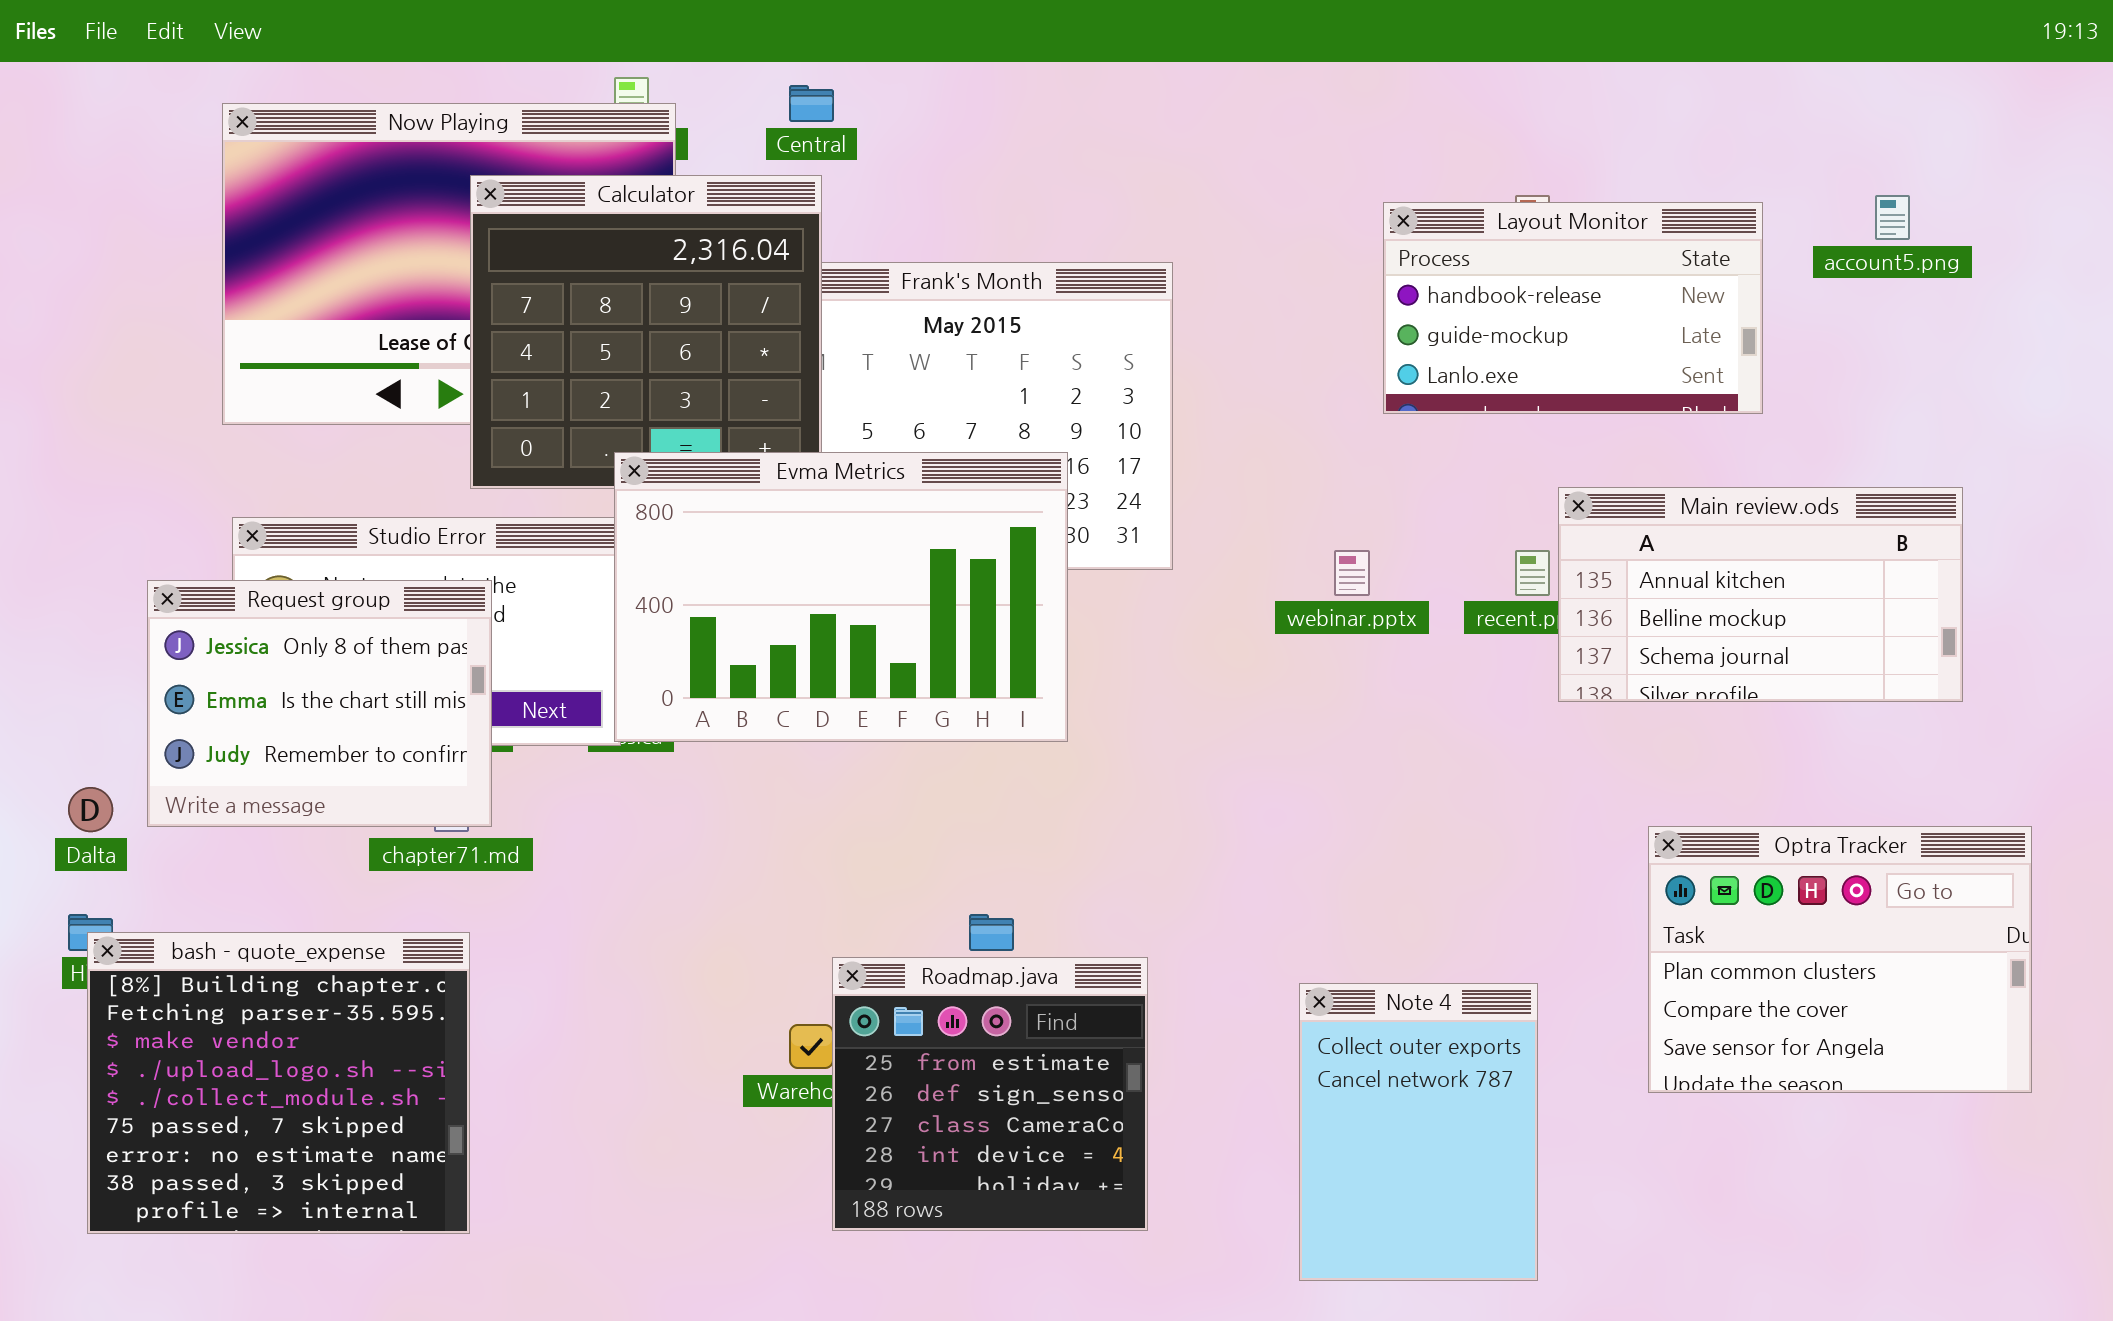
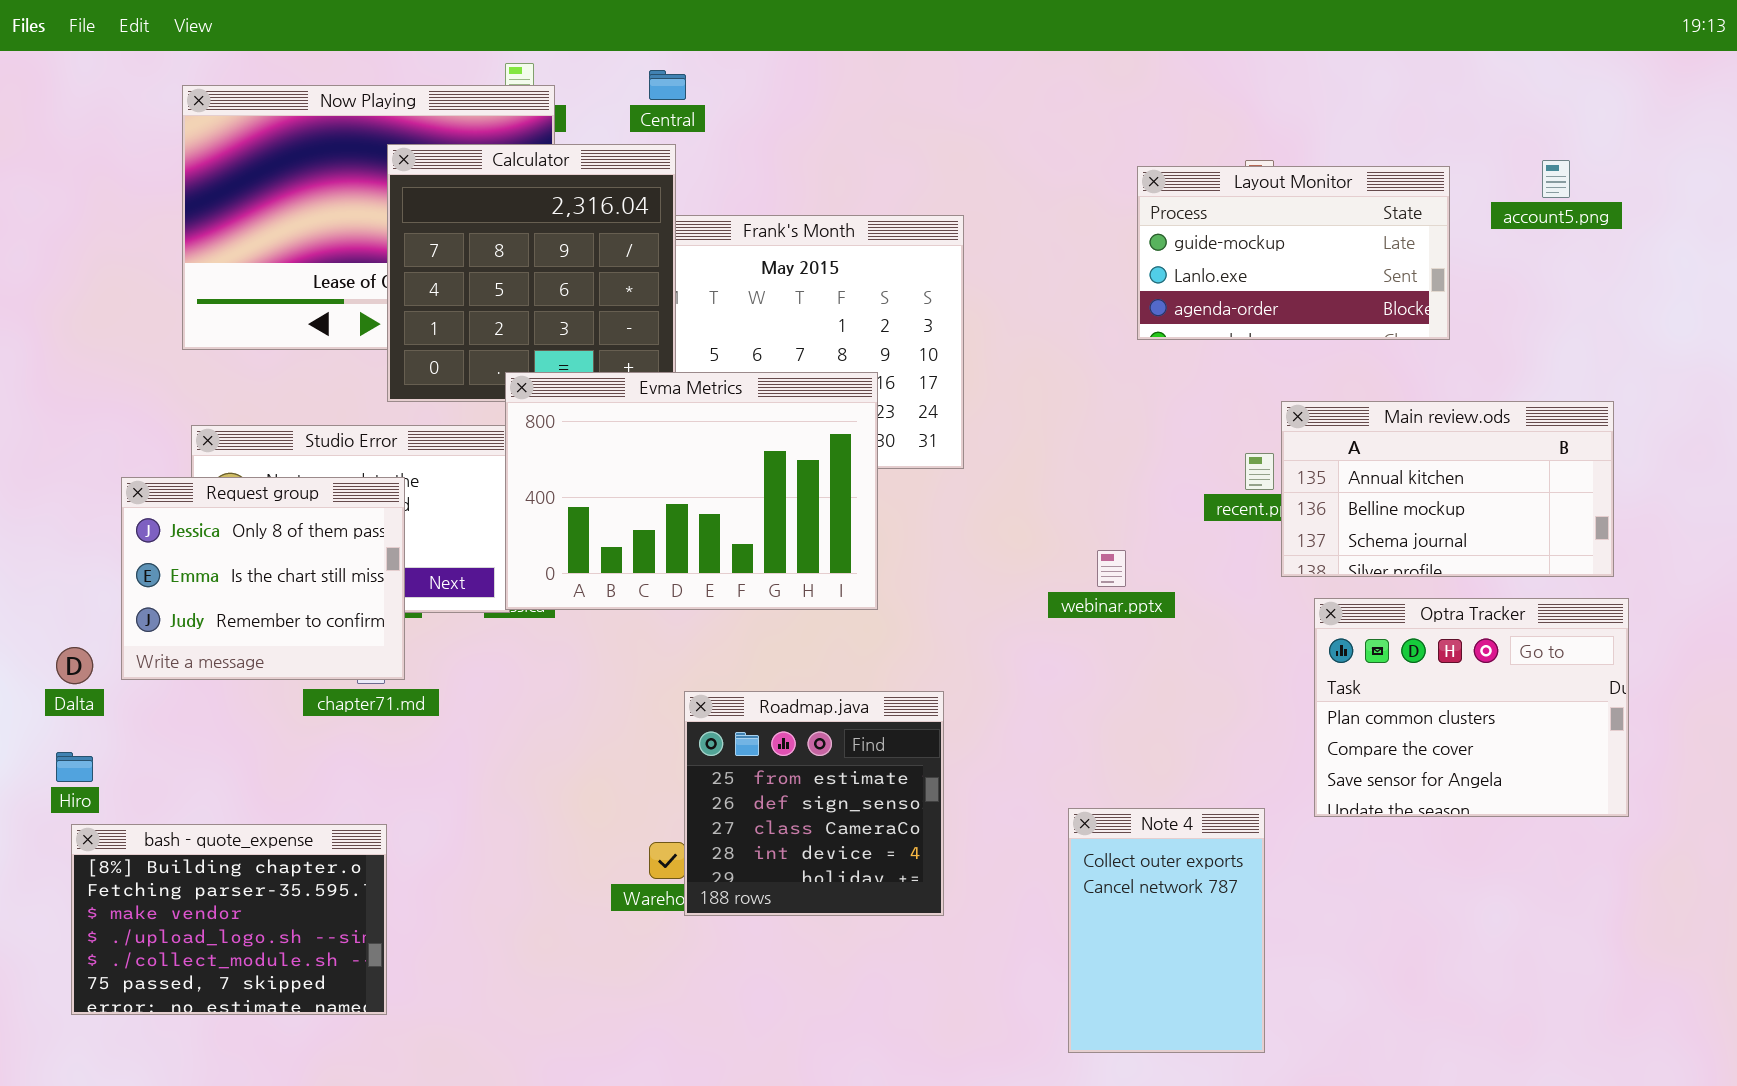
Layout Monitor: [1383,202,1763,414] -> [1137,166,1450,340], scrolled down 1 row
webinar.pptx: [1334,550,1370,596] -> [1097,550,1126,587], moved
Optra Tracker: [1648,826,2032,1093] -> [1314,598,1629,817], moved
bash - quote_expense: [87,932,470,1234] -> [71,824,387,1015], resized
Roadmap.java: [832,957,1148,1231] -> [684,691,944,916], moved

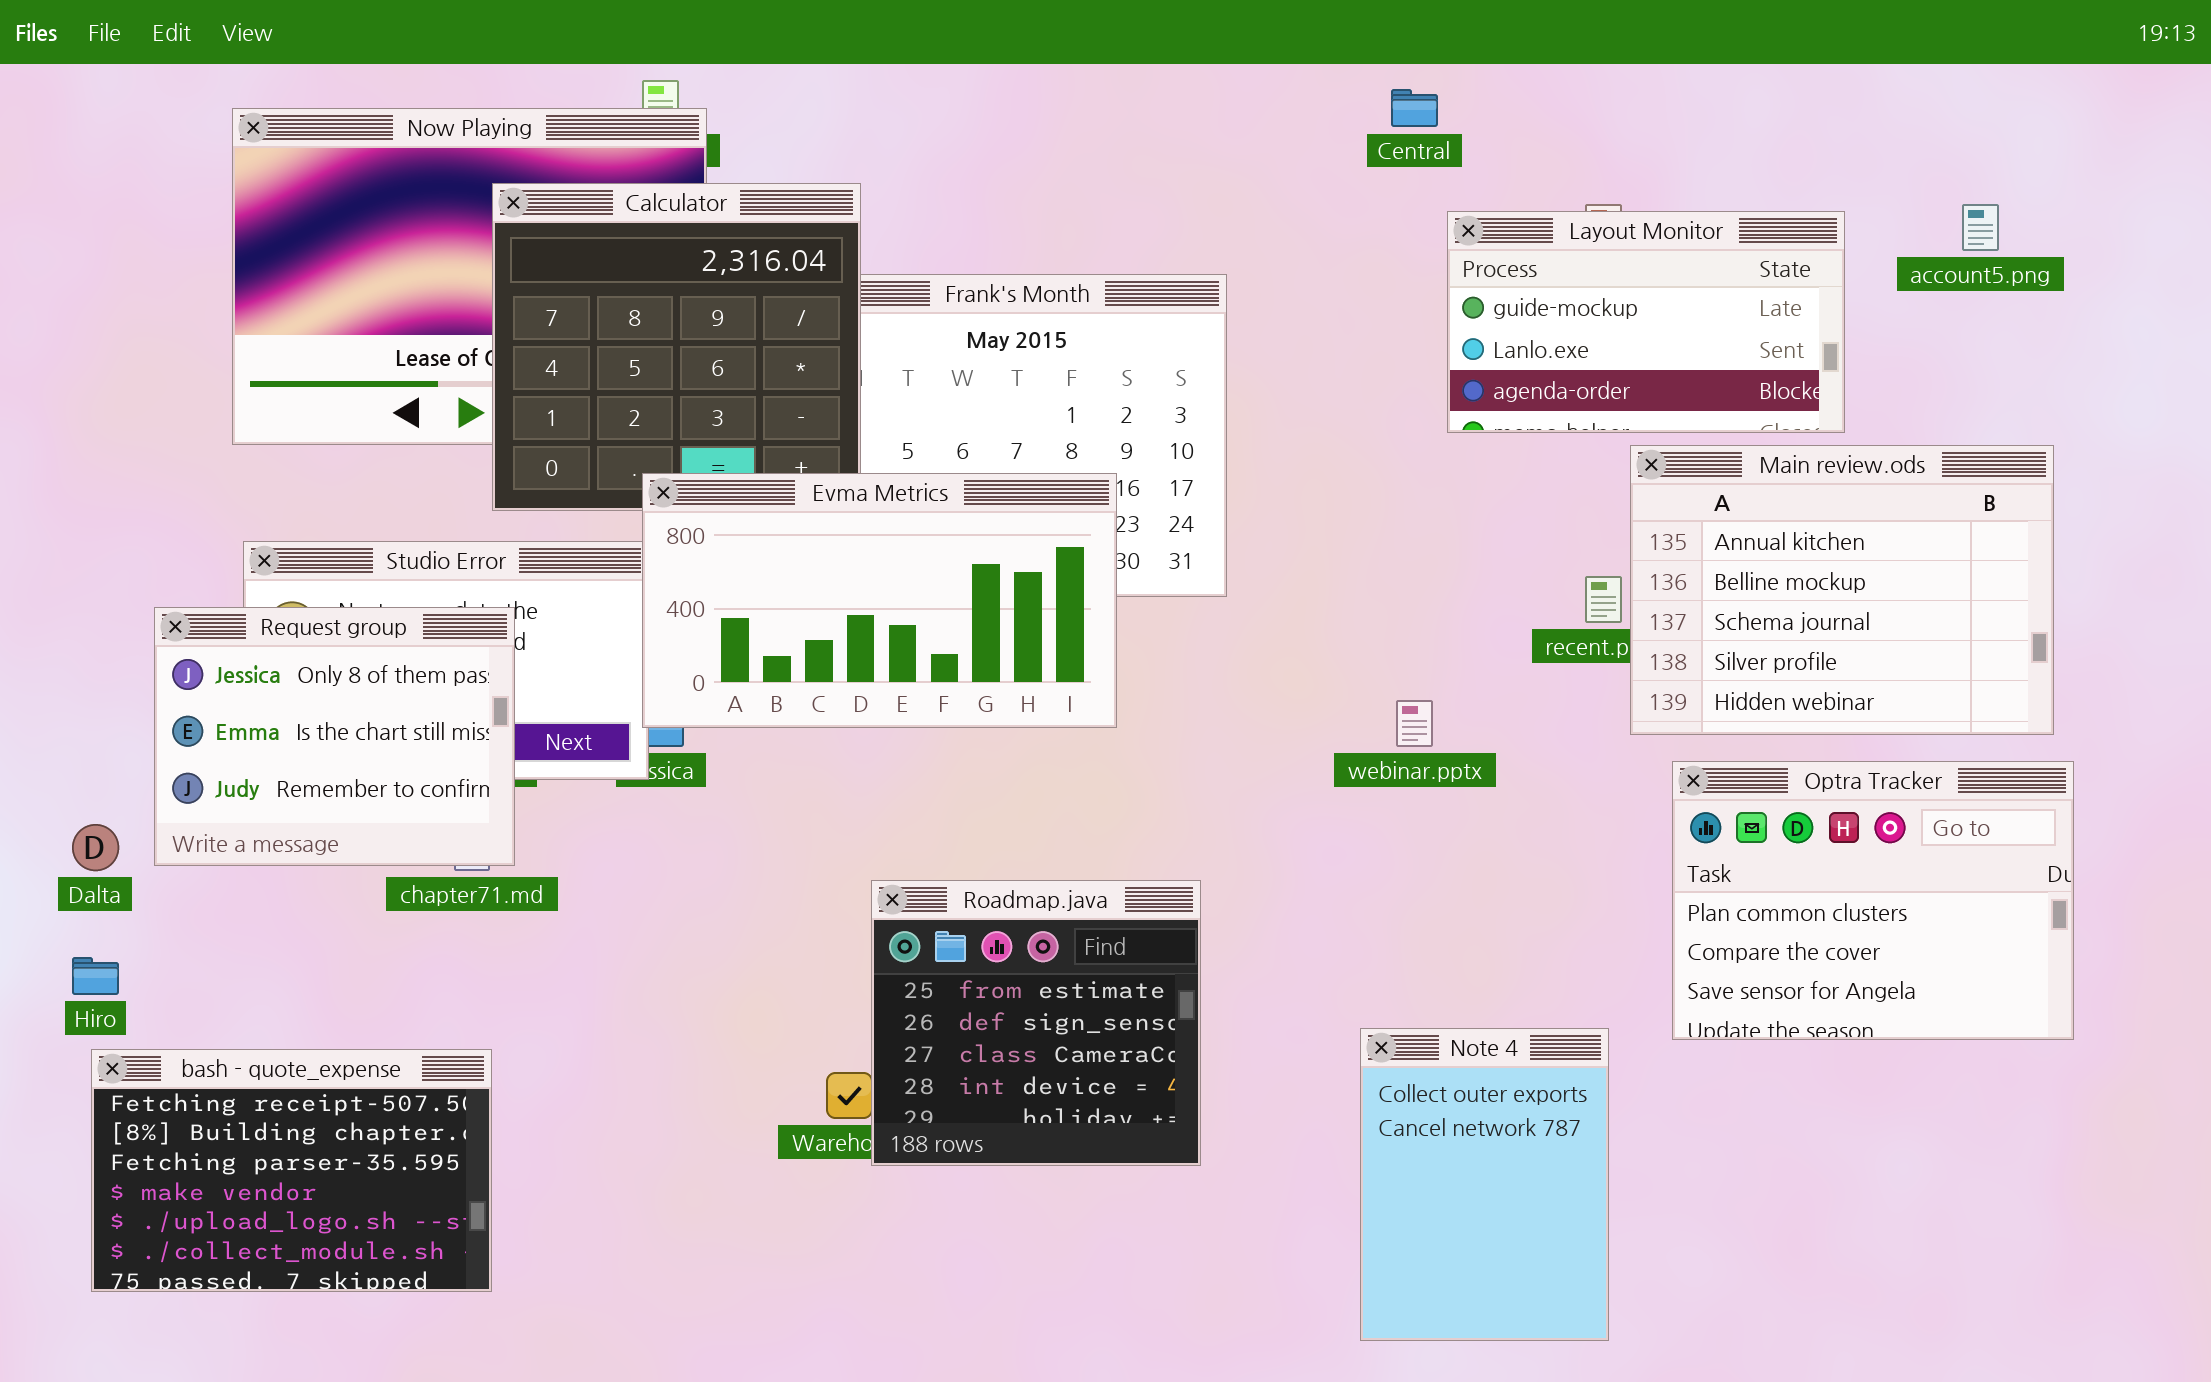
Central: [649,70,686,100] -> [1391,89,1438,127], moved
Evma Metrics: [505,372,878,610] -> [642,473,1117,728], resized
Main review.ods: [1281,401,1614,577] -> [1630,445,2054,735], resized
bash - quote_expense: [71,824,387,1015] -> [91,1049,492,1292], scrolled up 1 row

